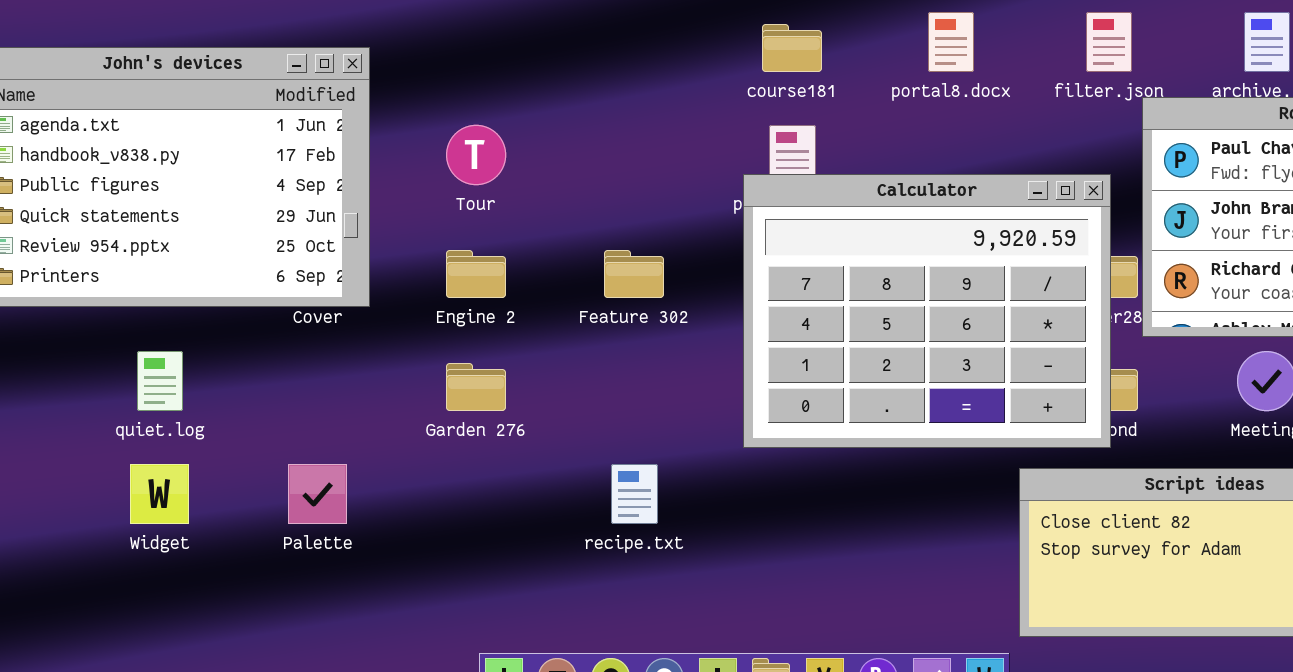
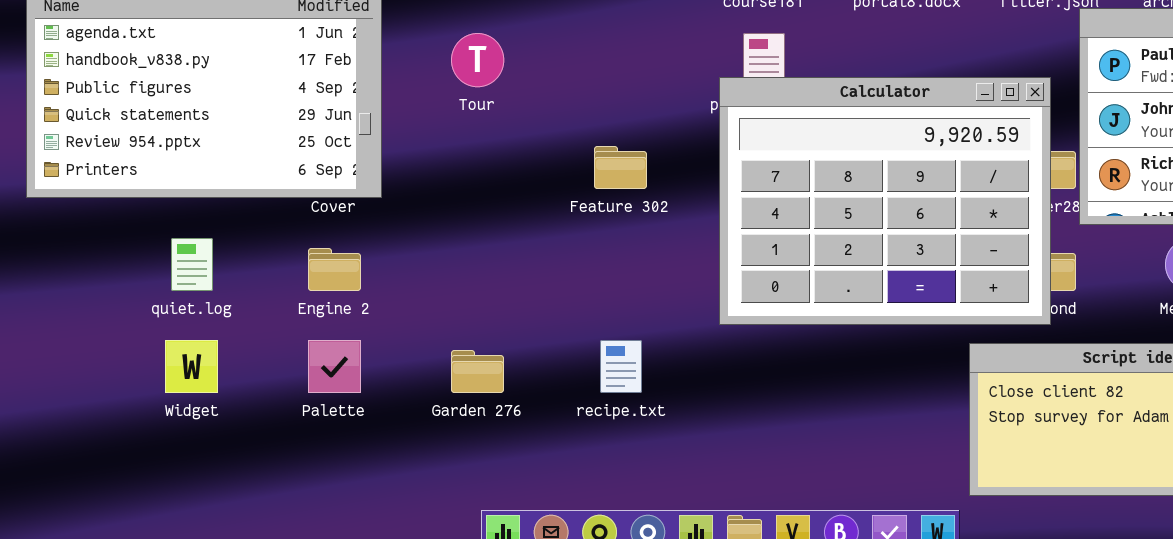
Engine 2: [446,250,506,298] -> [308,248,361,291], moved
Garden 276: [446,363,506,411] -> [451,350,504,393], moved

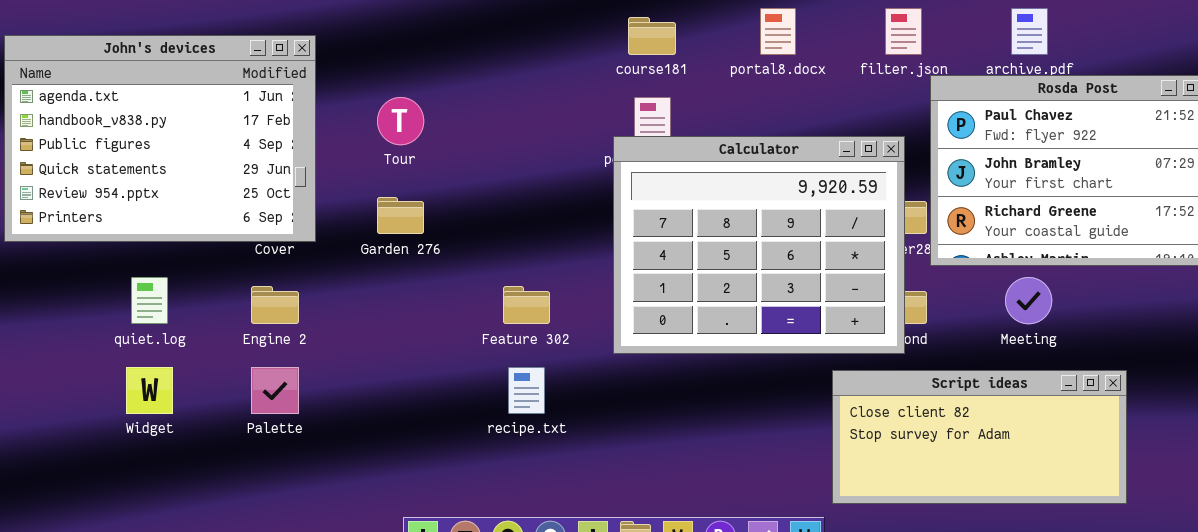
Feature 302: [594,146,647,189] -> [503,286,550,324], moved
Garden 276: [451,350,504,393] -> [377,197,424,234], moved

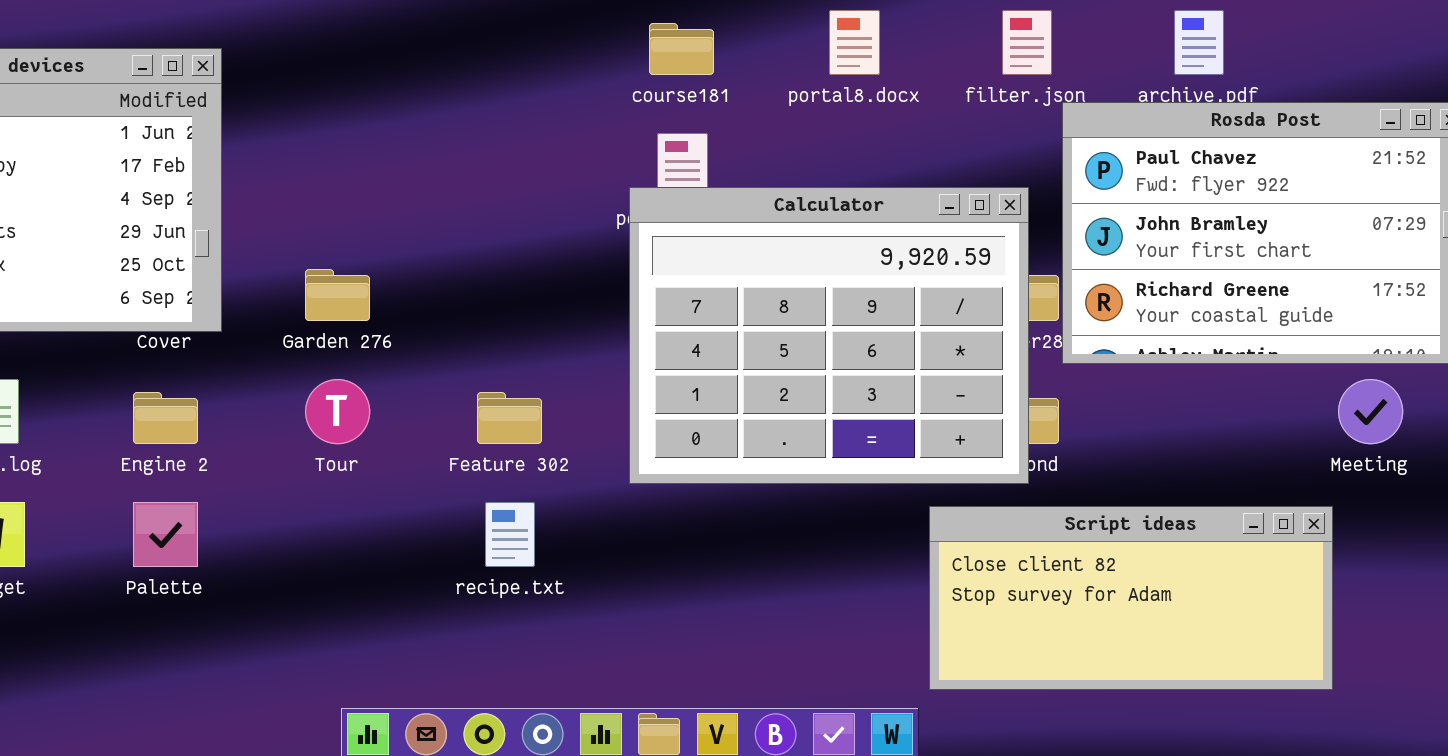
Tour: [377,97,424,145] -> [305,379,370,444], moved
Meeting: [1005,277,1052,324] -> [1338,379,1403,444], moved

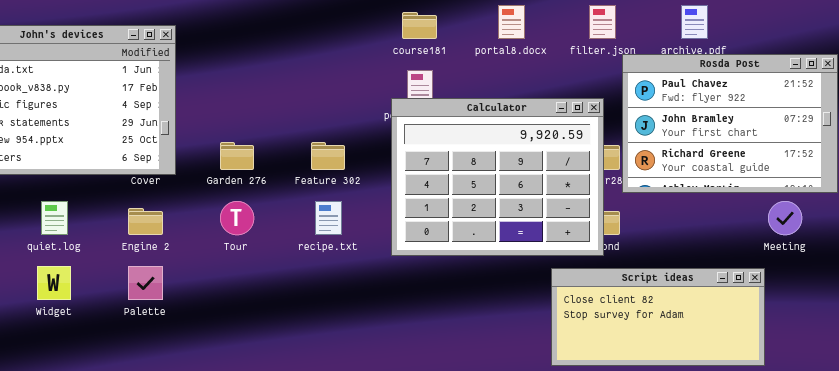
Feature 302: [477,392,542,444] -> [311,142,345,170], moved
recipe.txt: [485,502,535,567] -> [315,201,342,235], moved

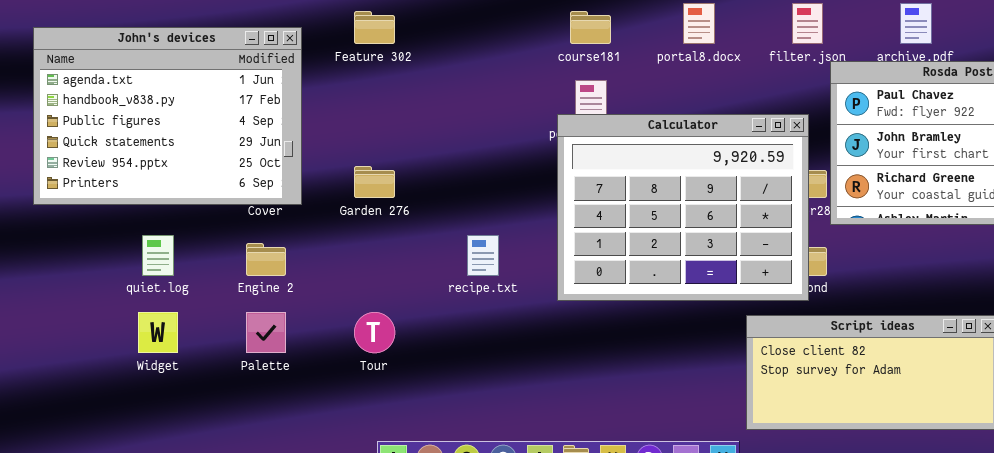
Feature 302: [311,142,345,170] -> [354,11,395,44], moved
Tour: [220,201,254,235] -> [354,312,395,353], moved

